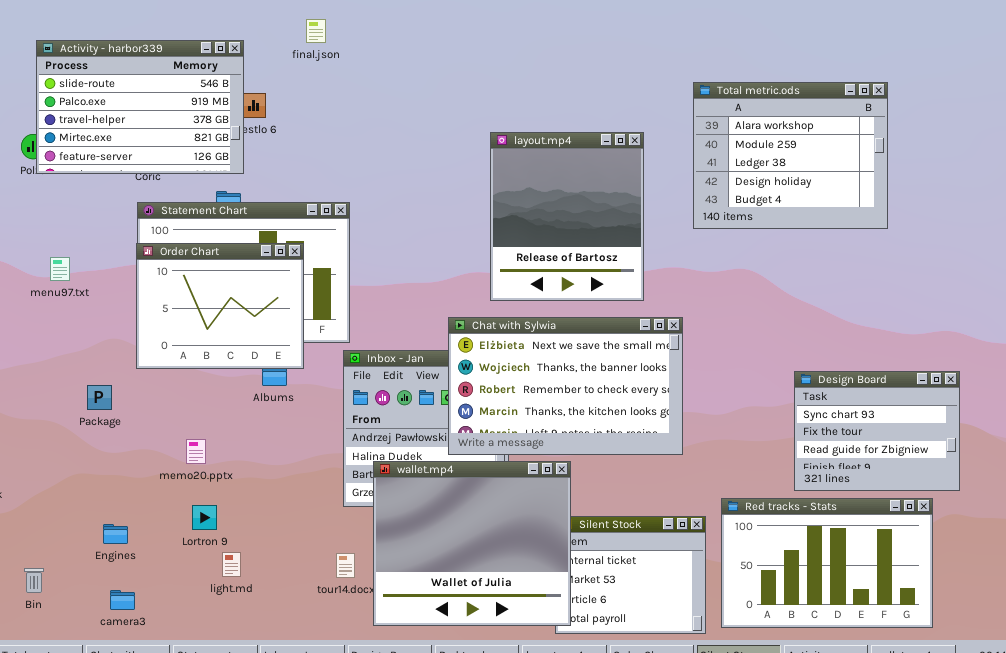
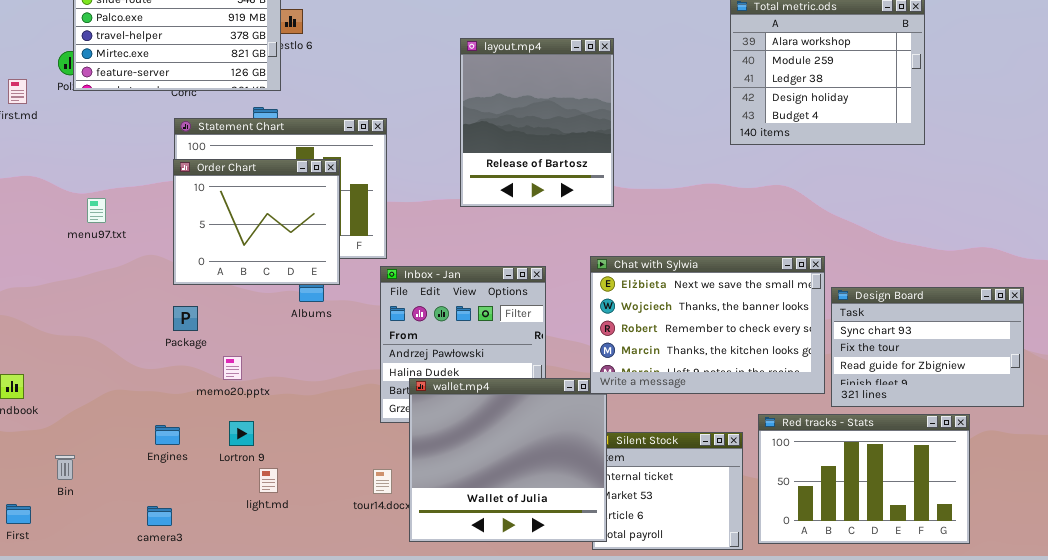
layout.mp4: [490,132,644,301] -> [460,38,614,207], moved
menu97.txt: [50,257,70,281] -> [87,198,106,223], moved
Chat with Sylwia: [448,317,683,455] -> [590,256,825,394], moved
Design Board: [794,371,960,491] -> [831,287,1024,407], resized
Package: [87,385,112,410] -> [173,306,198,331], moved
Engines: [103,524,128,544] -> [155,425,180,445], moved
Bin: [24,568,44,593] -> [55,455,75,480], moved

